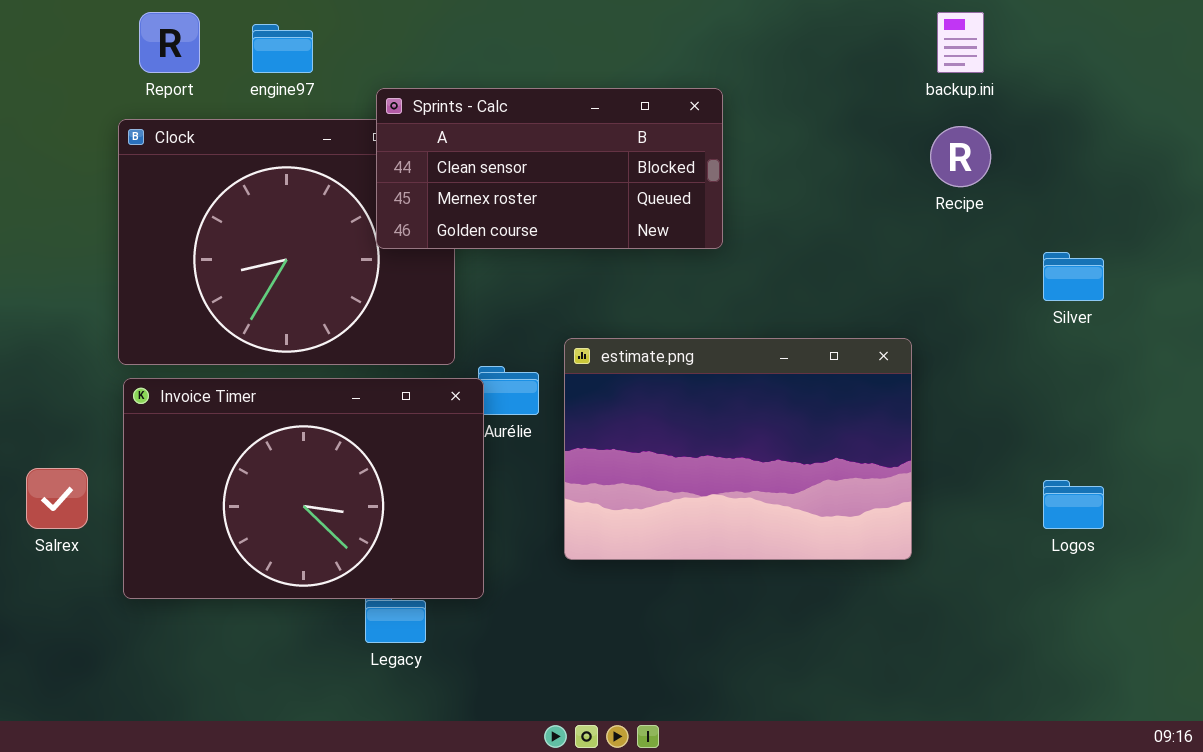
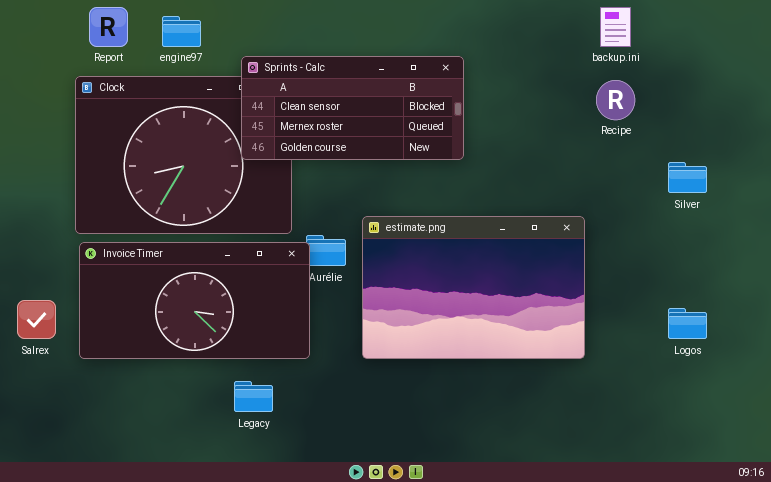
Invoice Timer: [123,378,484,599] -> [79,242,310,359], resized

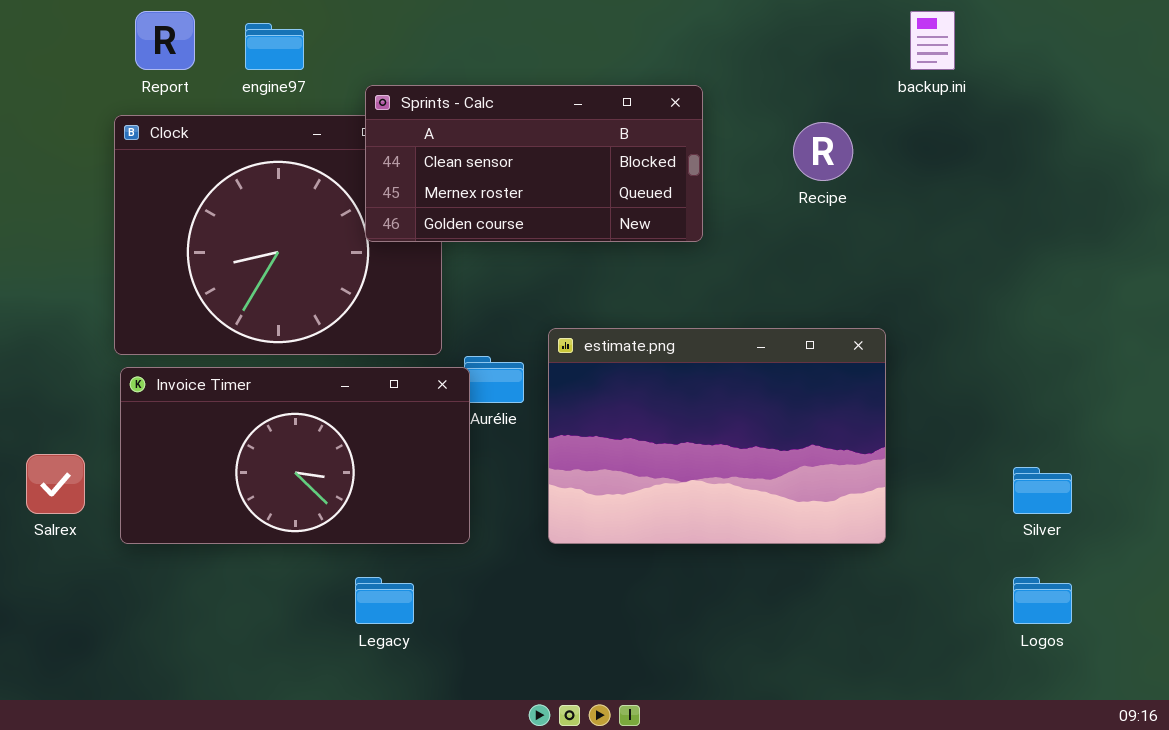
Recipe: [596,80,635,120] -> [793,122,853,181], moved
Silver: [668,162,707,193] -> [1013,467,1072,514], moved
Logos: [668,308,707,339] -> [1013,577,1072,624], moved

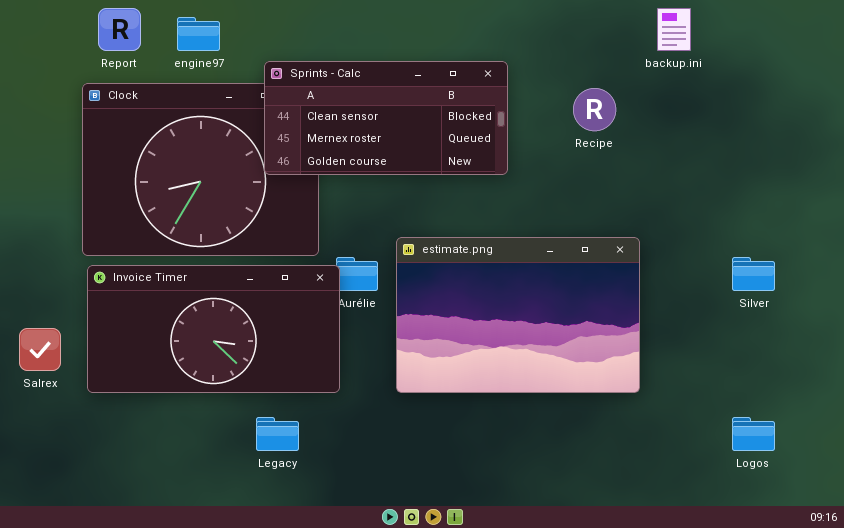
Silver: [1013,467,1072,514] -> [732,257,775,291], moved

